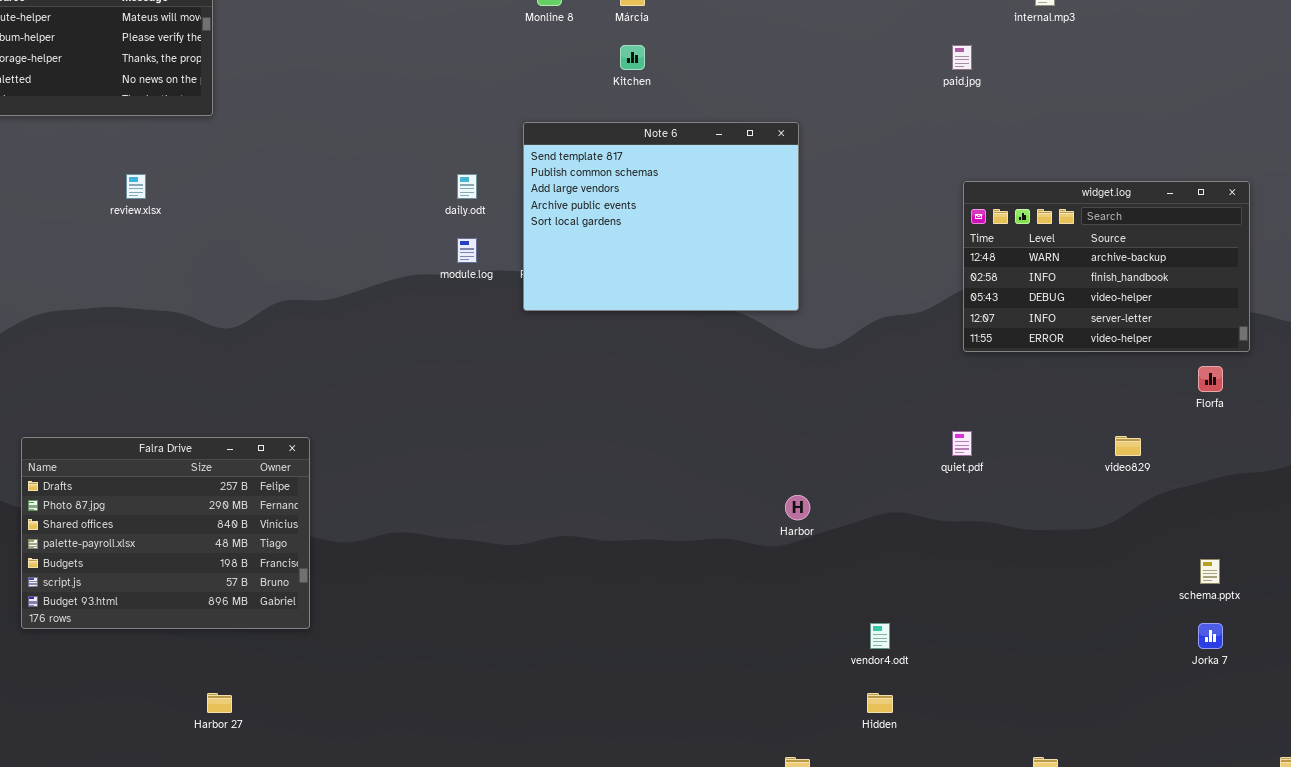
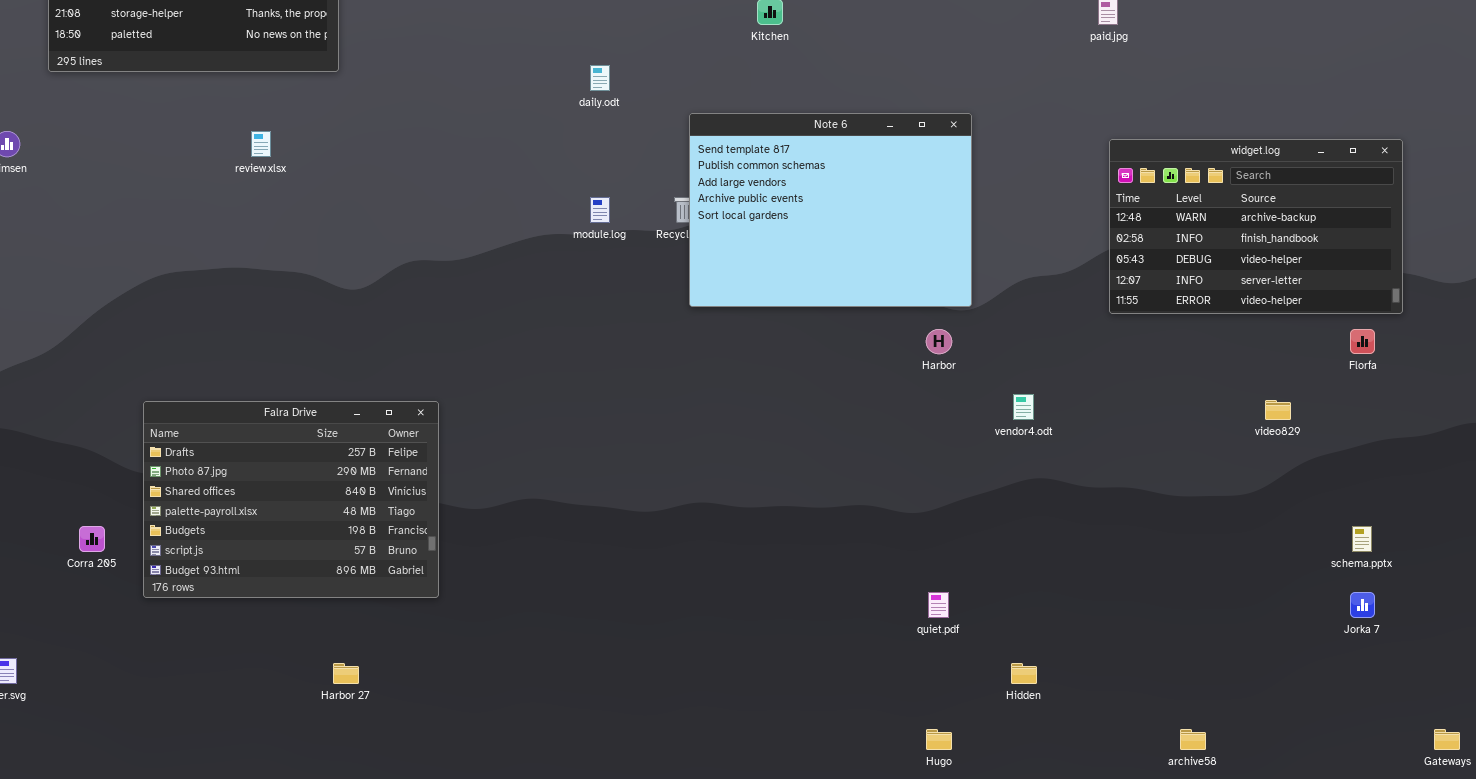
Note 6: [523,122,799,311] -> [689,113,972,307], moved
daily.odt: [457,174,477,199] -> [590,65,610,91], moved
quiet.pdf: [952,431,972,456] -> [928,592,949,618], moved
Harbor: [785,495,810,520] -> [926,329,952,354], moved
vendor4.odt: [870,623,890,649] -> [1013,394,1034,420], moved

